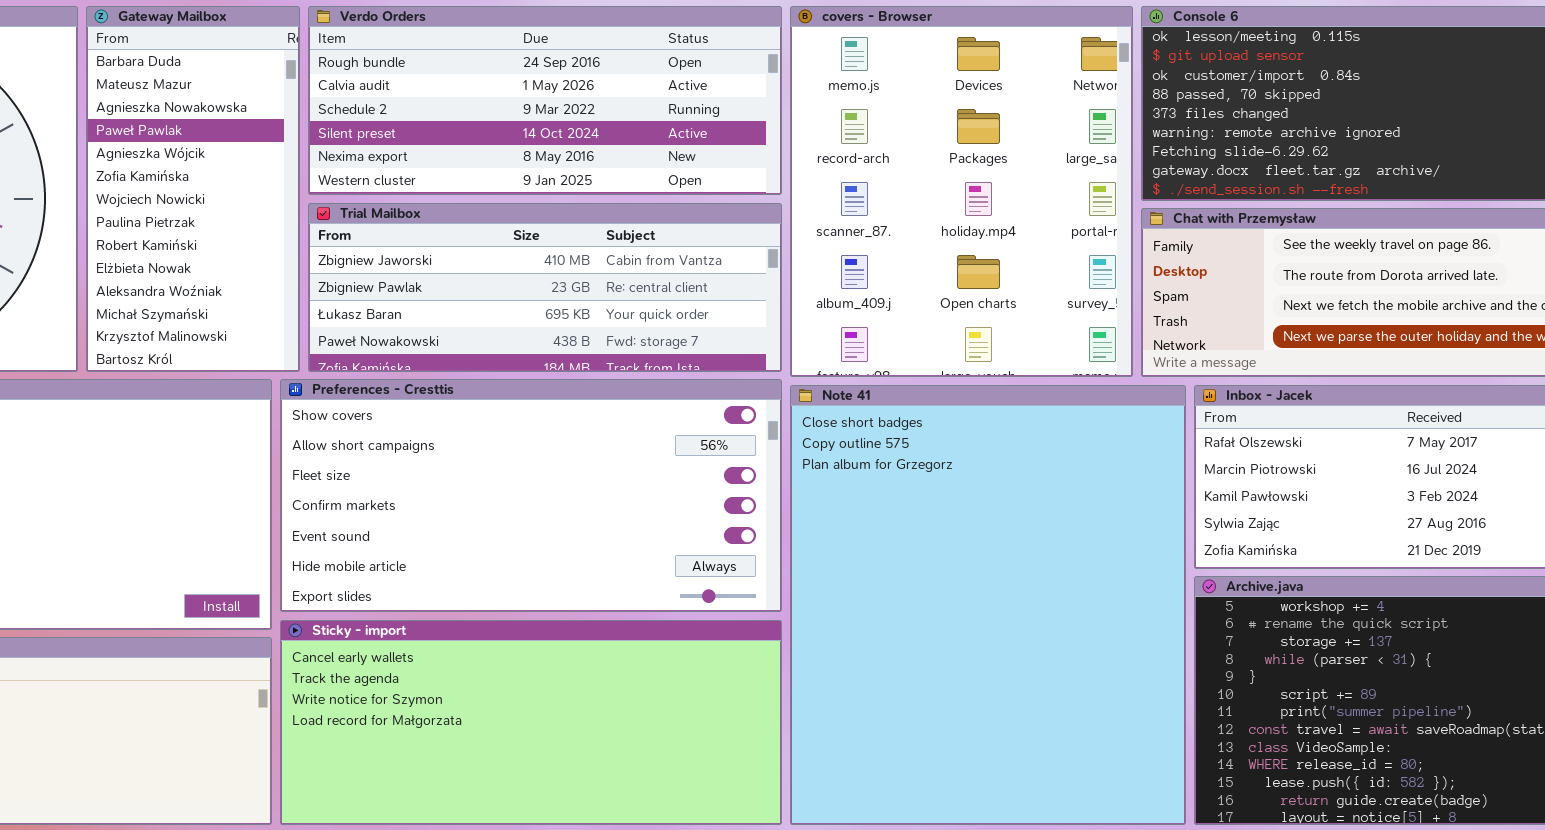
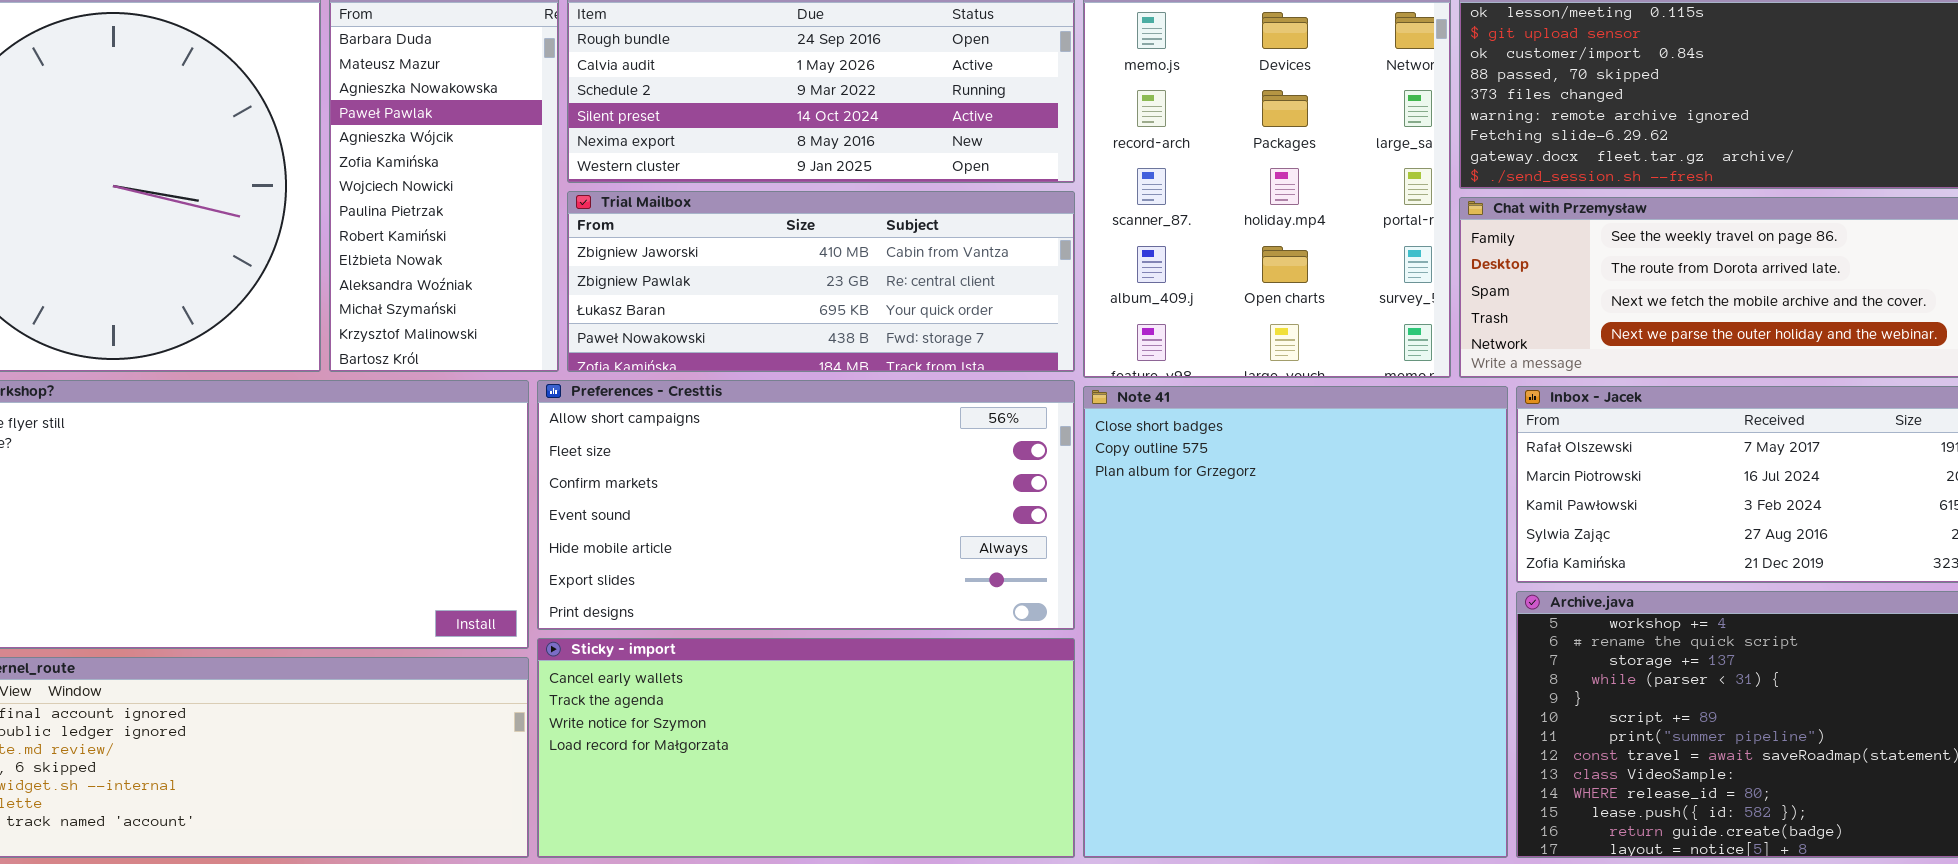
Preferences - Cresttis: [280,379,782,612] -> [537,380,1075,630], scrolled down 1 row

